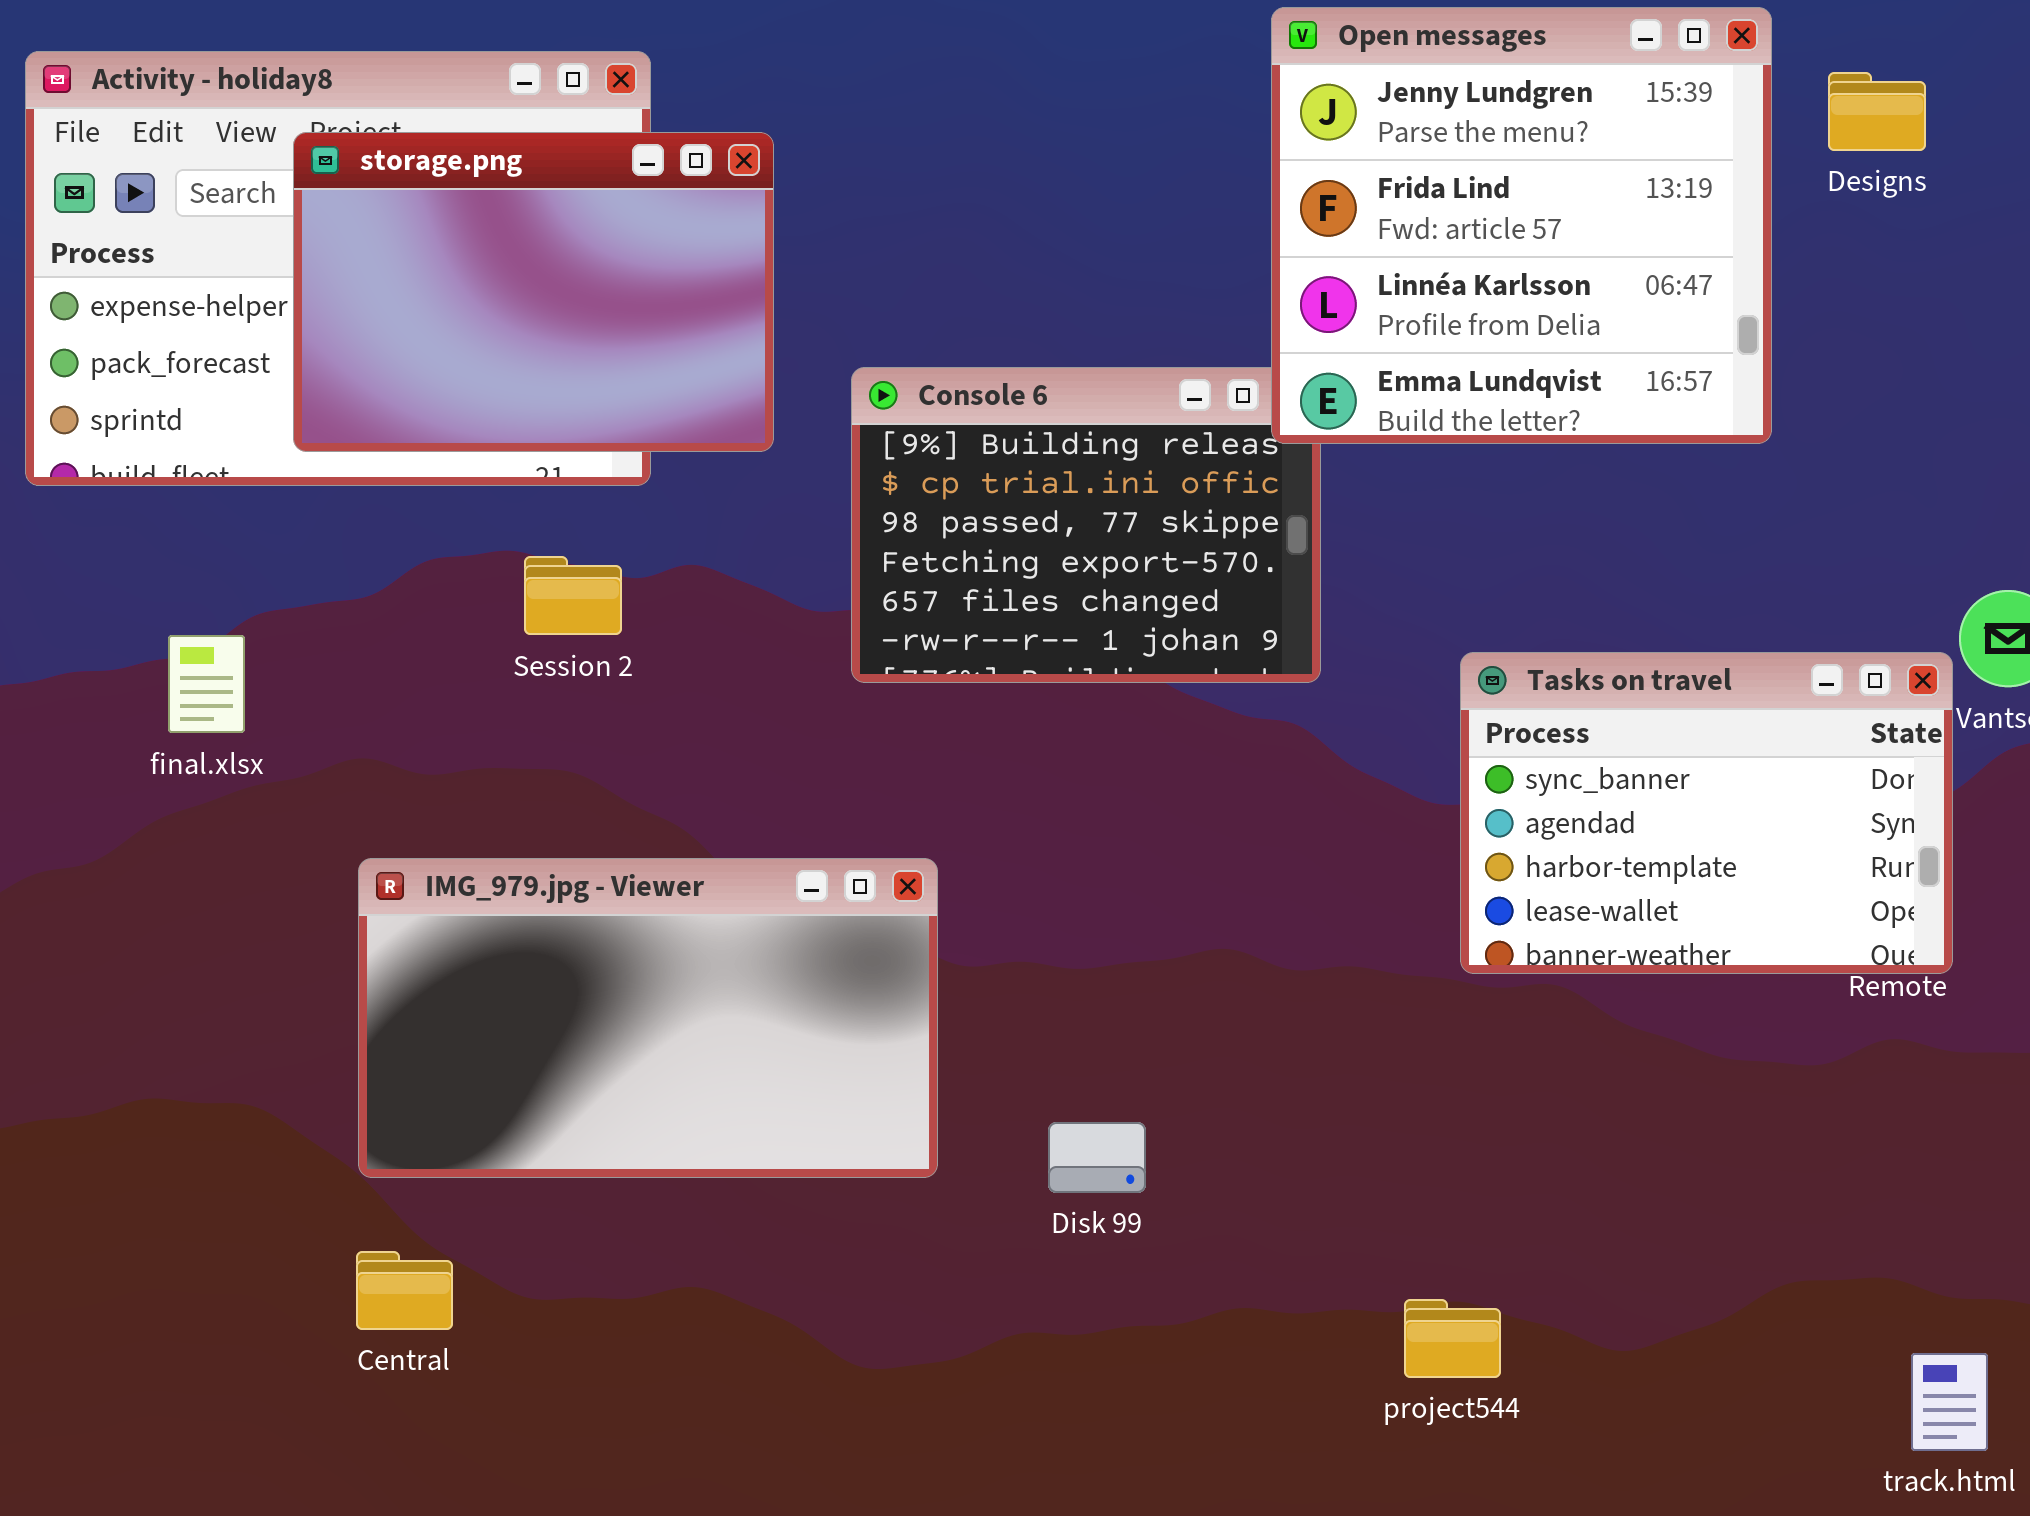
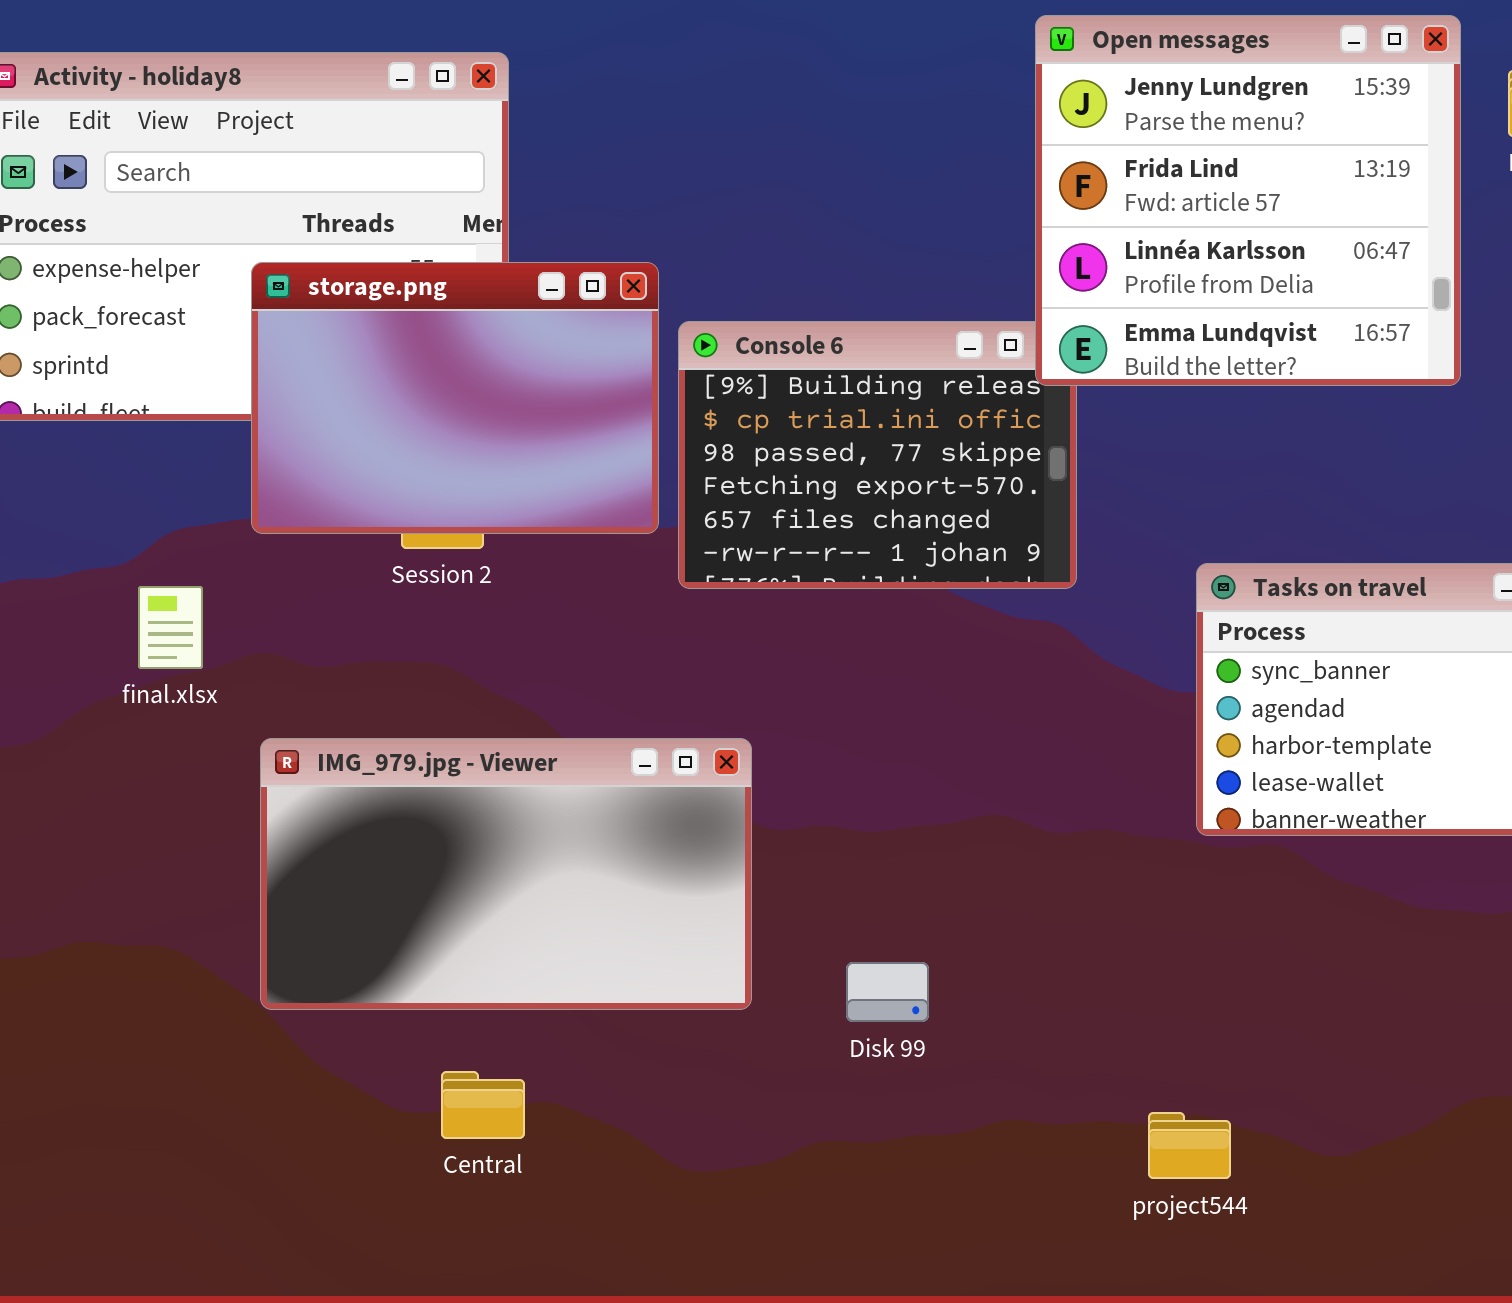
storage.png: [293,132,774,452] -> [251,262,659,534], moved
final.xlsx: [168,635,245,733] -> [138,586,203,669], moved
Central: [356,1251,453,1330] -> [441,1071,525,1139], moved

